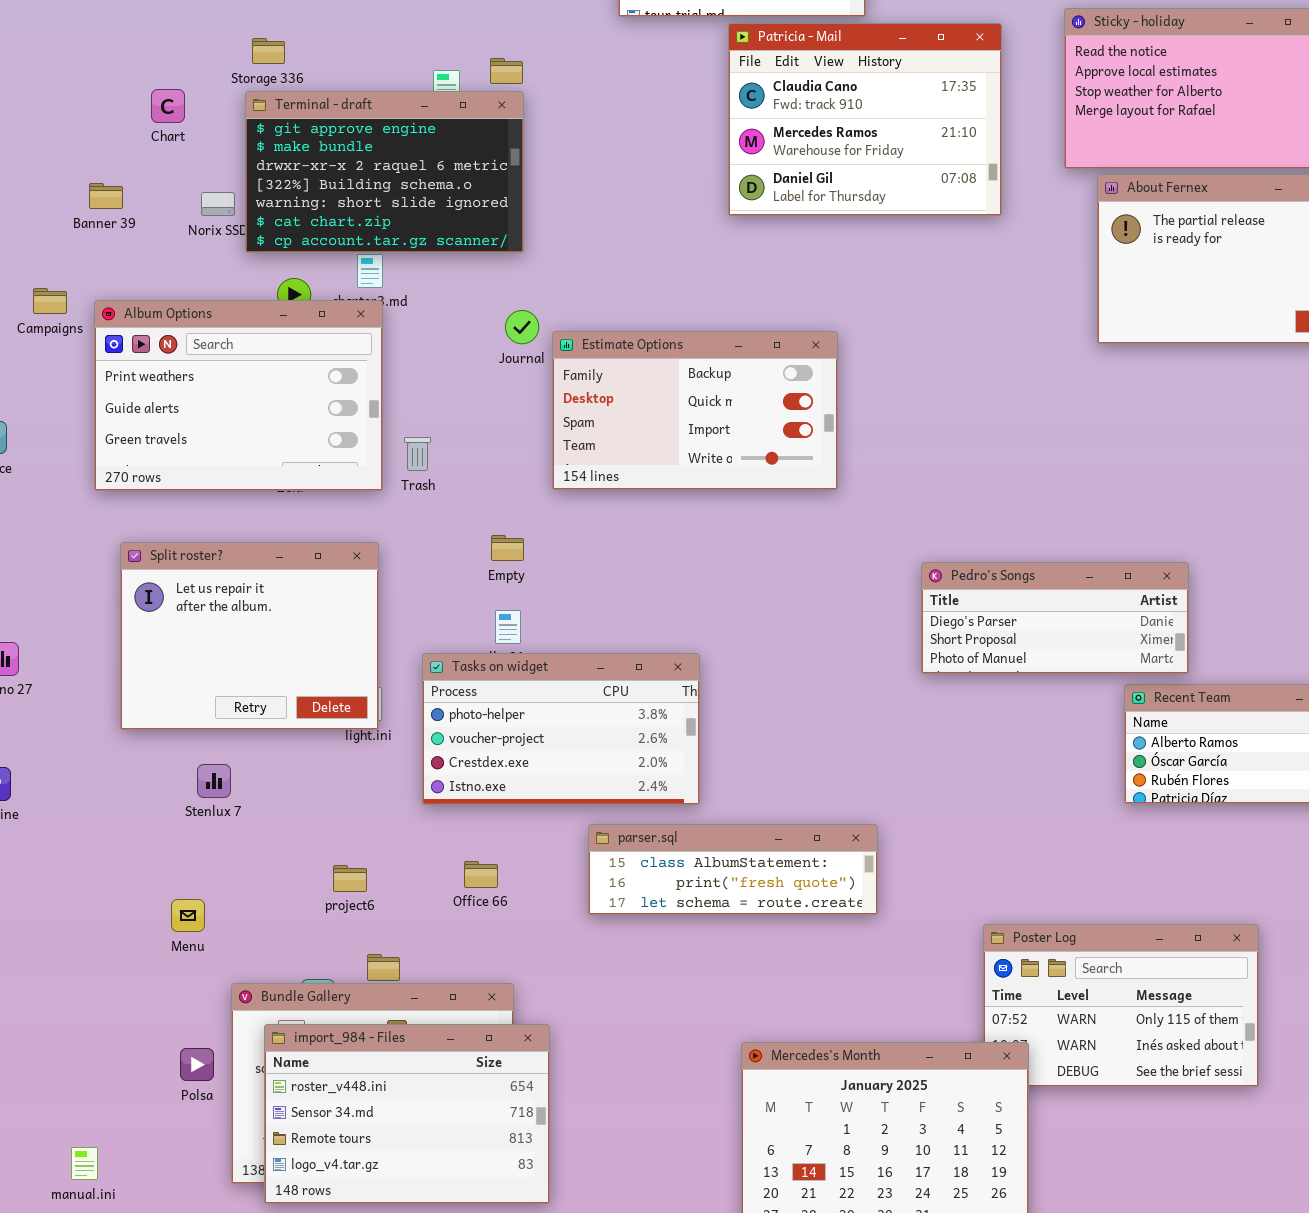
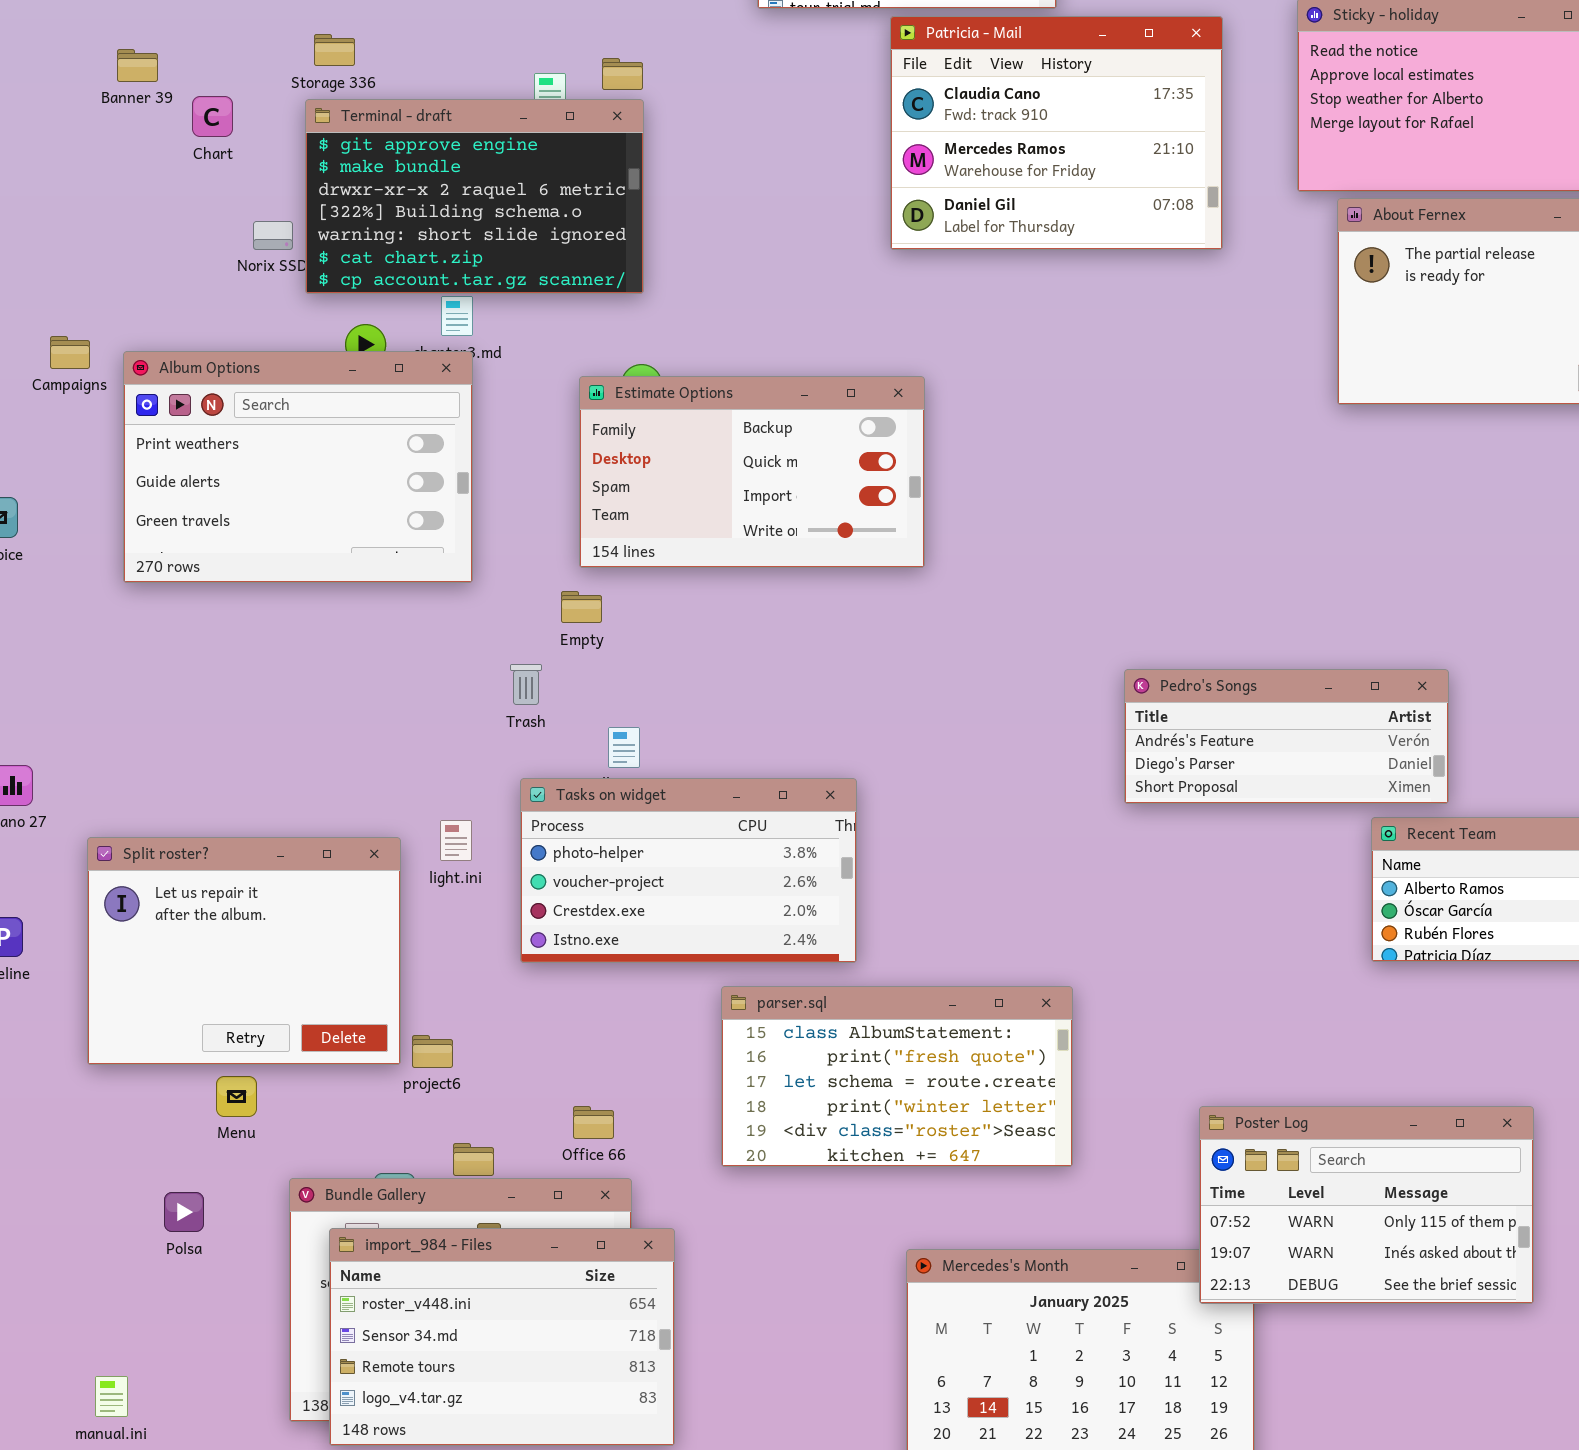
Banner 39: [89,183,123,209] -> [117,49,158,82], moved
Estimate Options: [552,331,838,490] -> [579,376,925,568], moved
Trash: [404,437,431,471] -> [510,664,542,705], moved
Empty: [491,535,524,561] -> [561,591,602,623], moved
Split roster?: [120,542,379,730] -> [87,837,401,1065], moved
Pedro's Songs: [921,562,1189,674] -> [1124,669,1449,804], scrolled up 1 row
parser.sql: [588,824,878,915] -> [721,986,1073,1167], resized
Office 66: [464,861,498,888] -> [573,1106,614,1139], moved
Poster Log: [983,924,1259,1087] -> [1199,1106,1534,1304], raised
Polsa: [180,1048,214,1081] -> [164,1192,204,1232], moved

